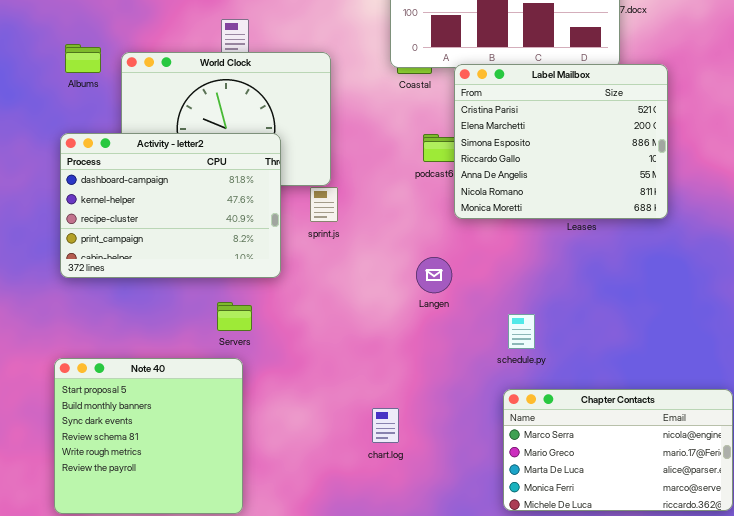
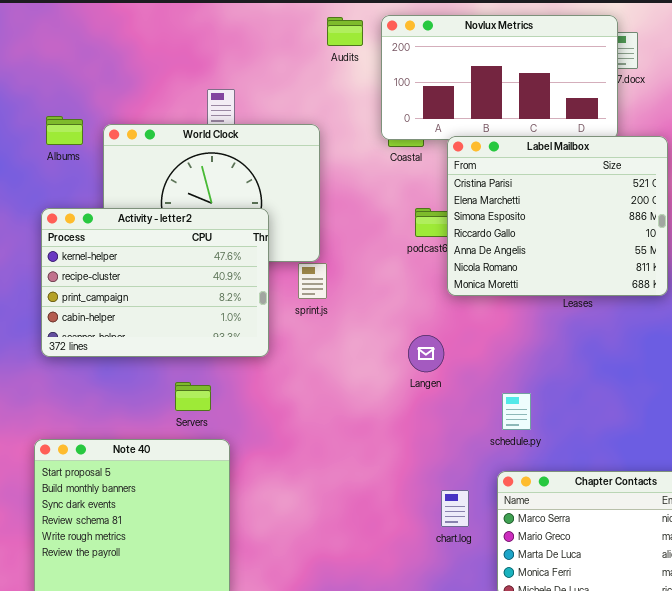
Activity - letter2: [60,133,281,278] -> [41,208,269,357], scrolled down 1 row
Servers: [217,302,252,331] -> [175,382,211,411], moved
chart.log: [372,408,399,443] -> [441,490,469,527], moved

